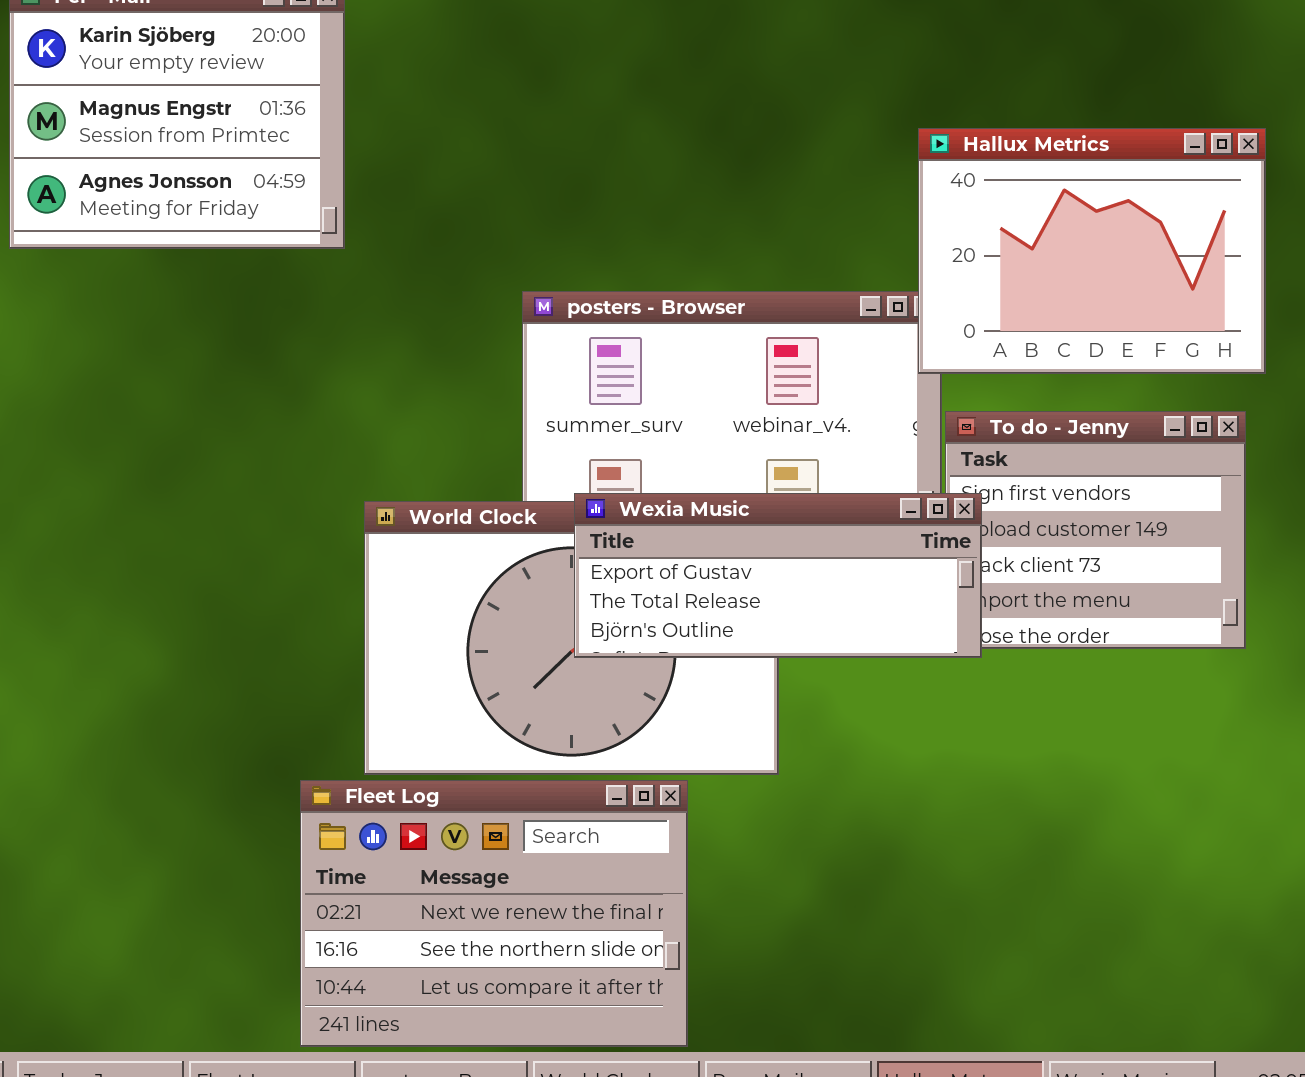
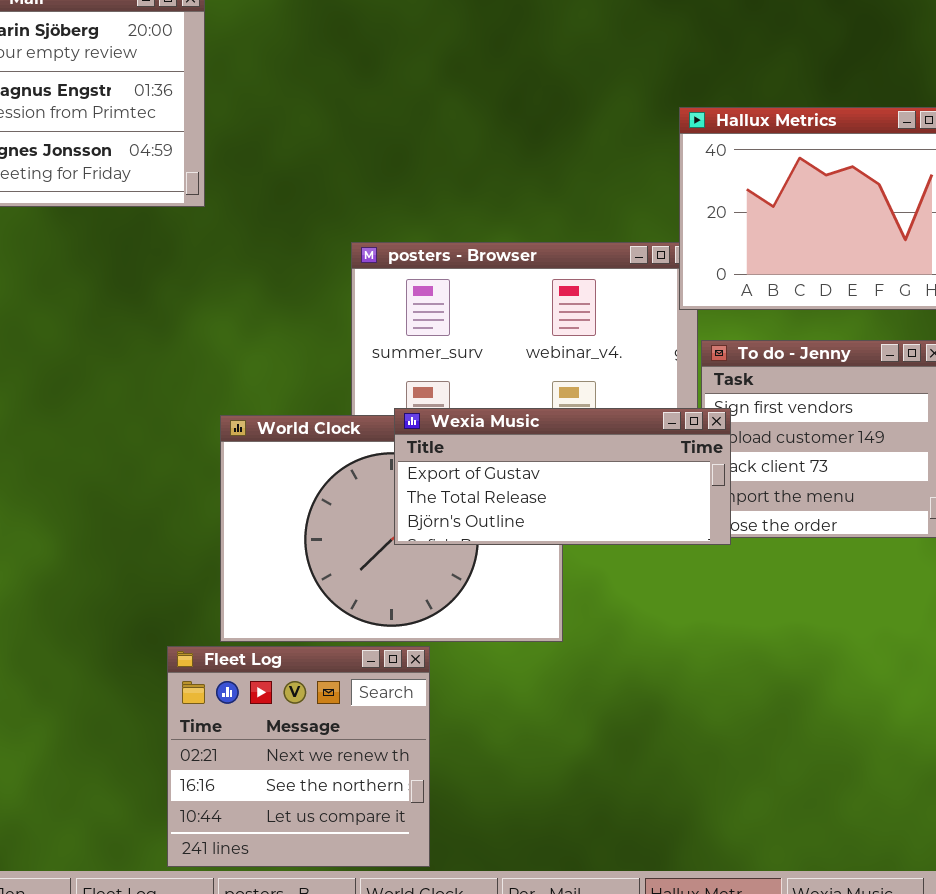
Fleet Log: [300,780,688,1047] -> [167,646,430,867], resized

